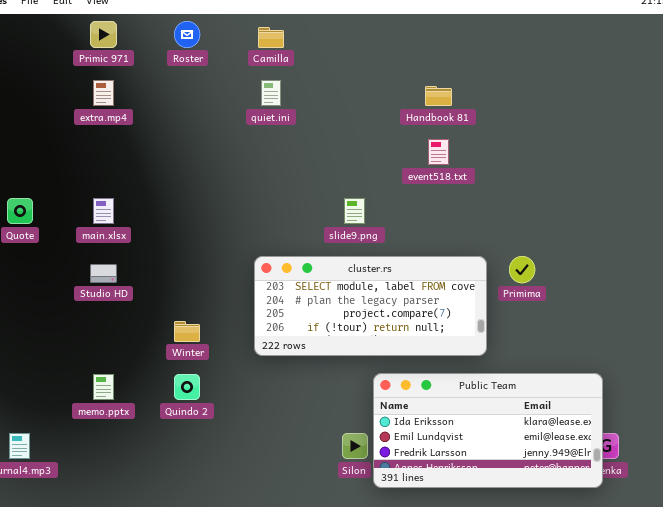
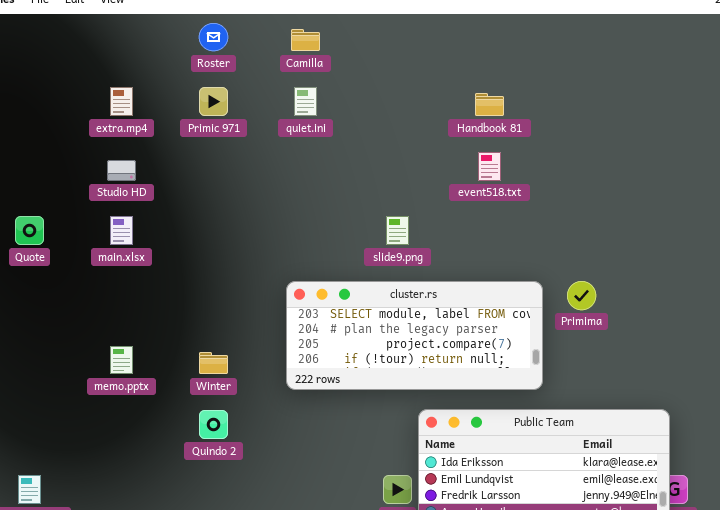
Primic 971: [90,21,117,48] -> [199,87,228,116], moved
Studio HD: [90,264,117,283] -> [107,160,136,181], moved
memo.pptx: [93,374,114,400] -> [110,346,133,374], moved

